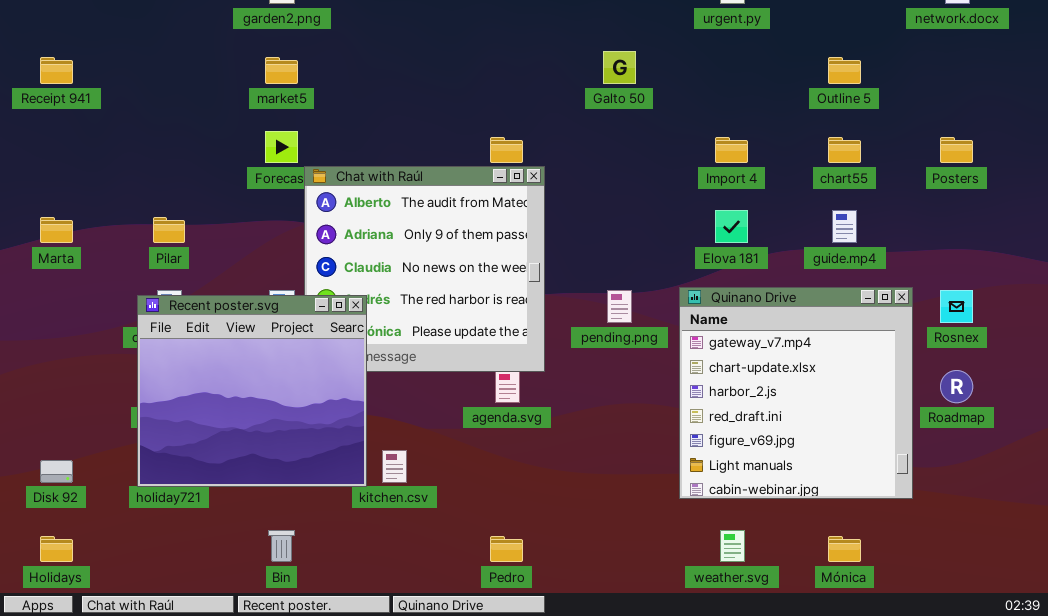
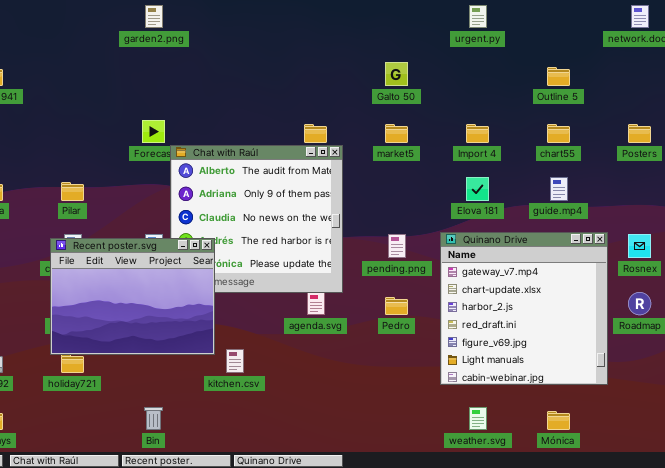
market5: [265,57,298,84] -> [385,124,408,143], moved
Recent poster.svg: [137,295,367,487] -> [50,238,215,355], resized
Pedro: [490,536,523,562] -> [385,297,408,315], moved

